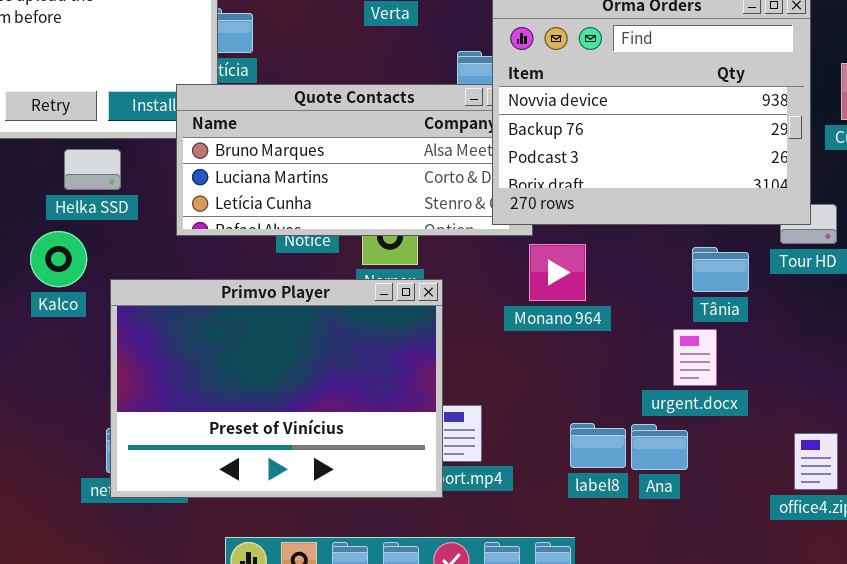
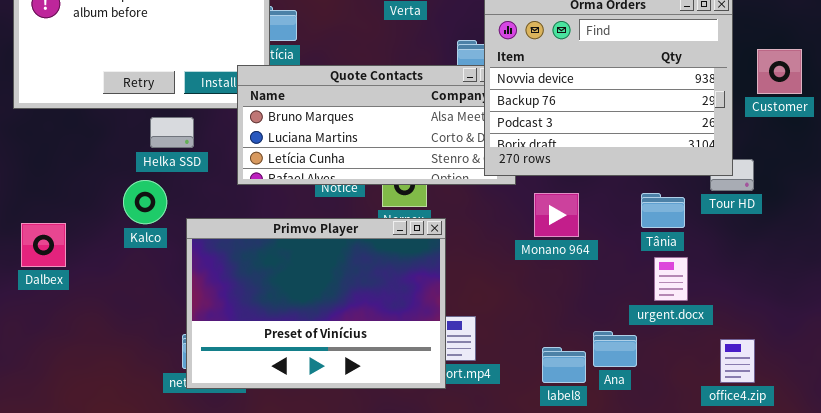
Monano 964: [529,244,586,301] -> [534,193,579,237], moved
urgent.docx: [673,329,717,386] -> [654,257,688,301], moved
label8: [570,423,626,468] -> [542,347,586,383], moved

